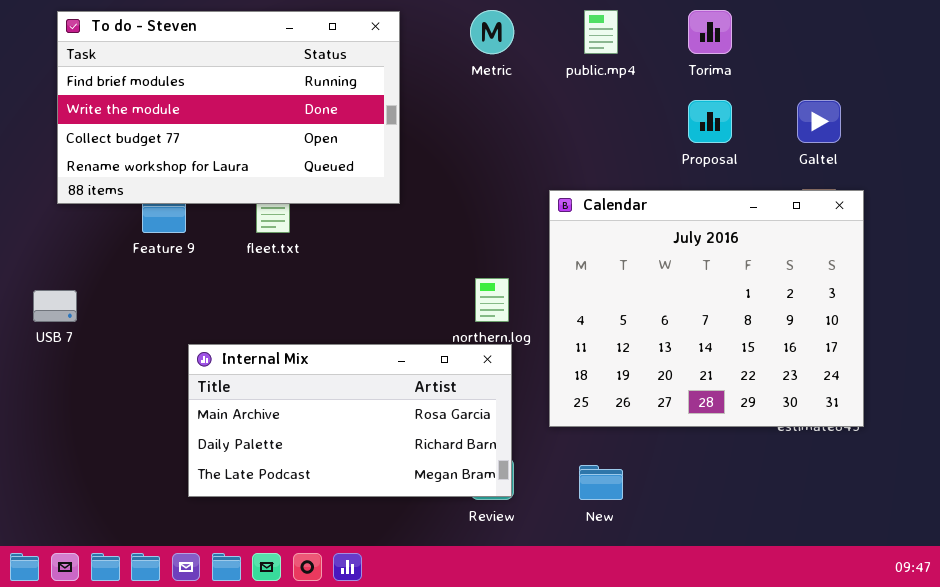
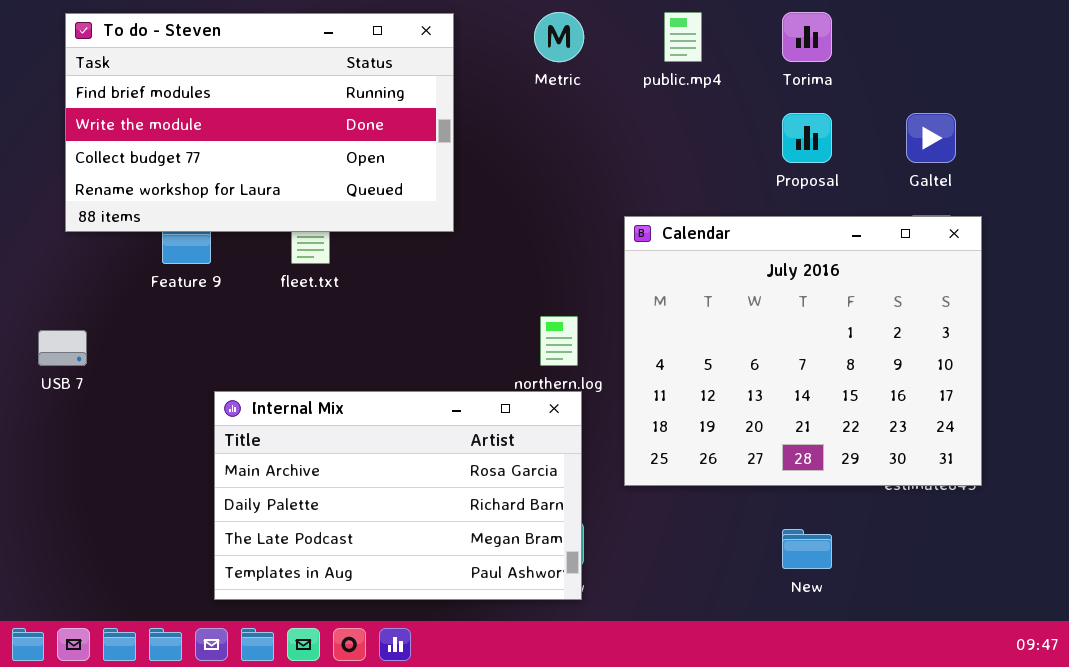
Internal Mix: [188,344,512,497] -> [214,391,582,600], resized
New: [579,465,623,500] -> [782,529,832,569], moved

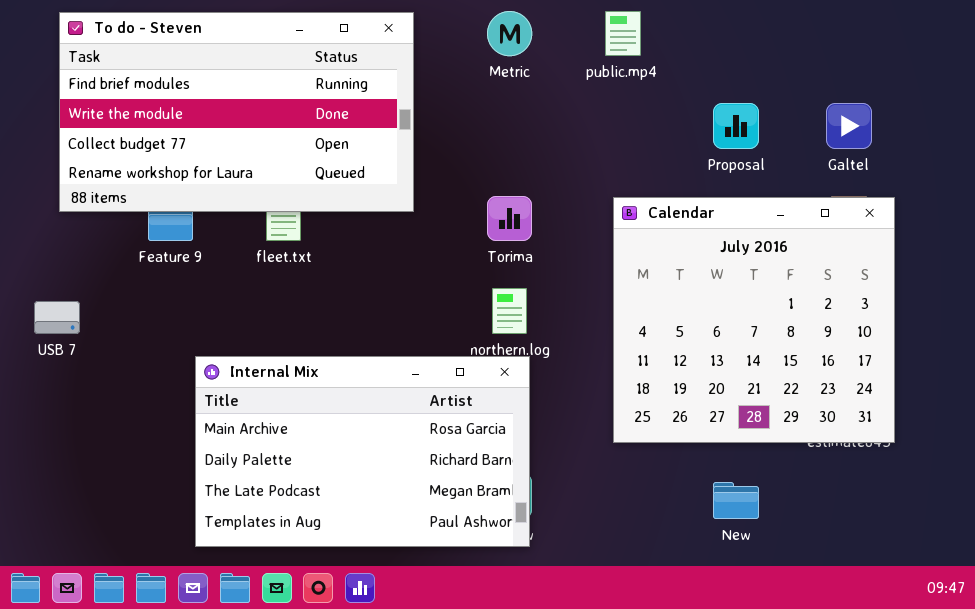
Torima: [782,12,832,62] -> [487,196,532,241], moved
Calendar: [624,216,982,486] -> [613,197,895,443], resized

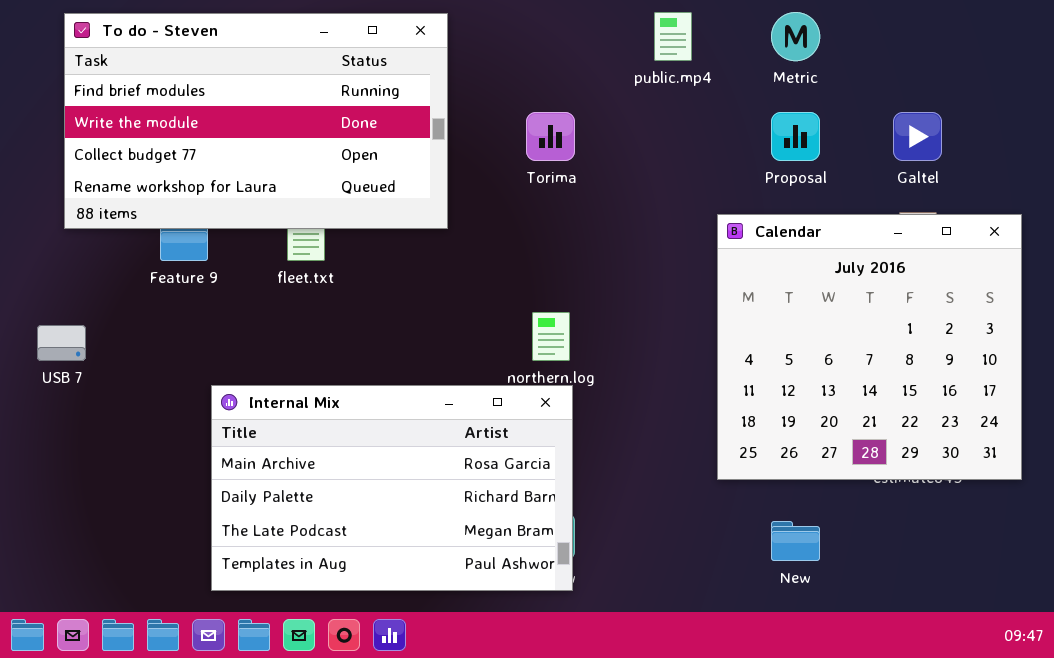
Metric: [487,11,532,56] -> [771,12,820,61], moved
Torima: [487,196,532,241] -> [526,112,575,161], moved
Calendar: [613,197,895,443] -> [717,214,1022,480], moved

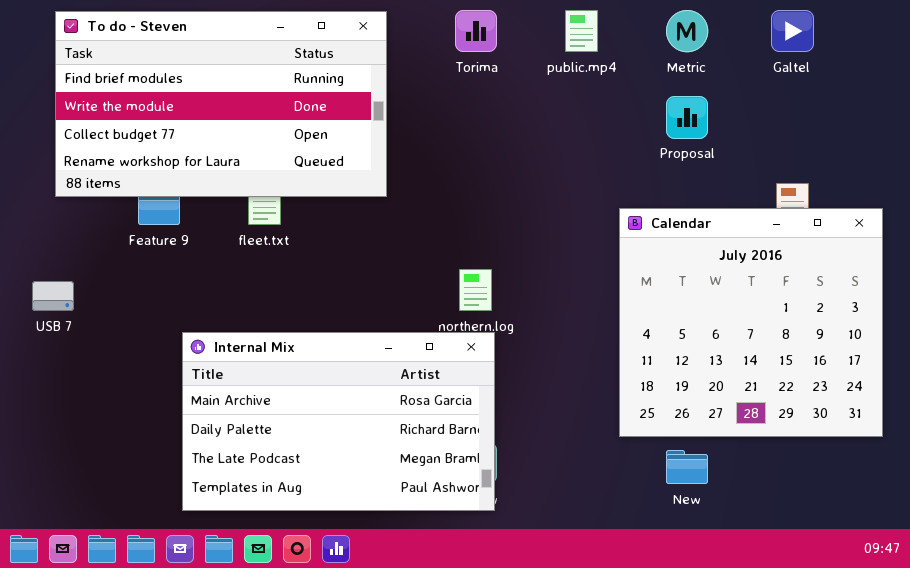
Torima: [526,112,575,161] -> [455,10,497,52], moved
Galtel: [893,112,942,161] -> [771,10,814,52], moved
Calendar: [717,214,1022,480] -> [619,208,883,437], moved

